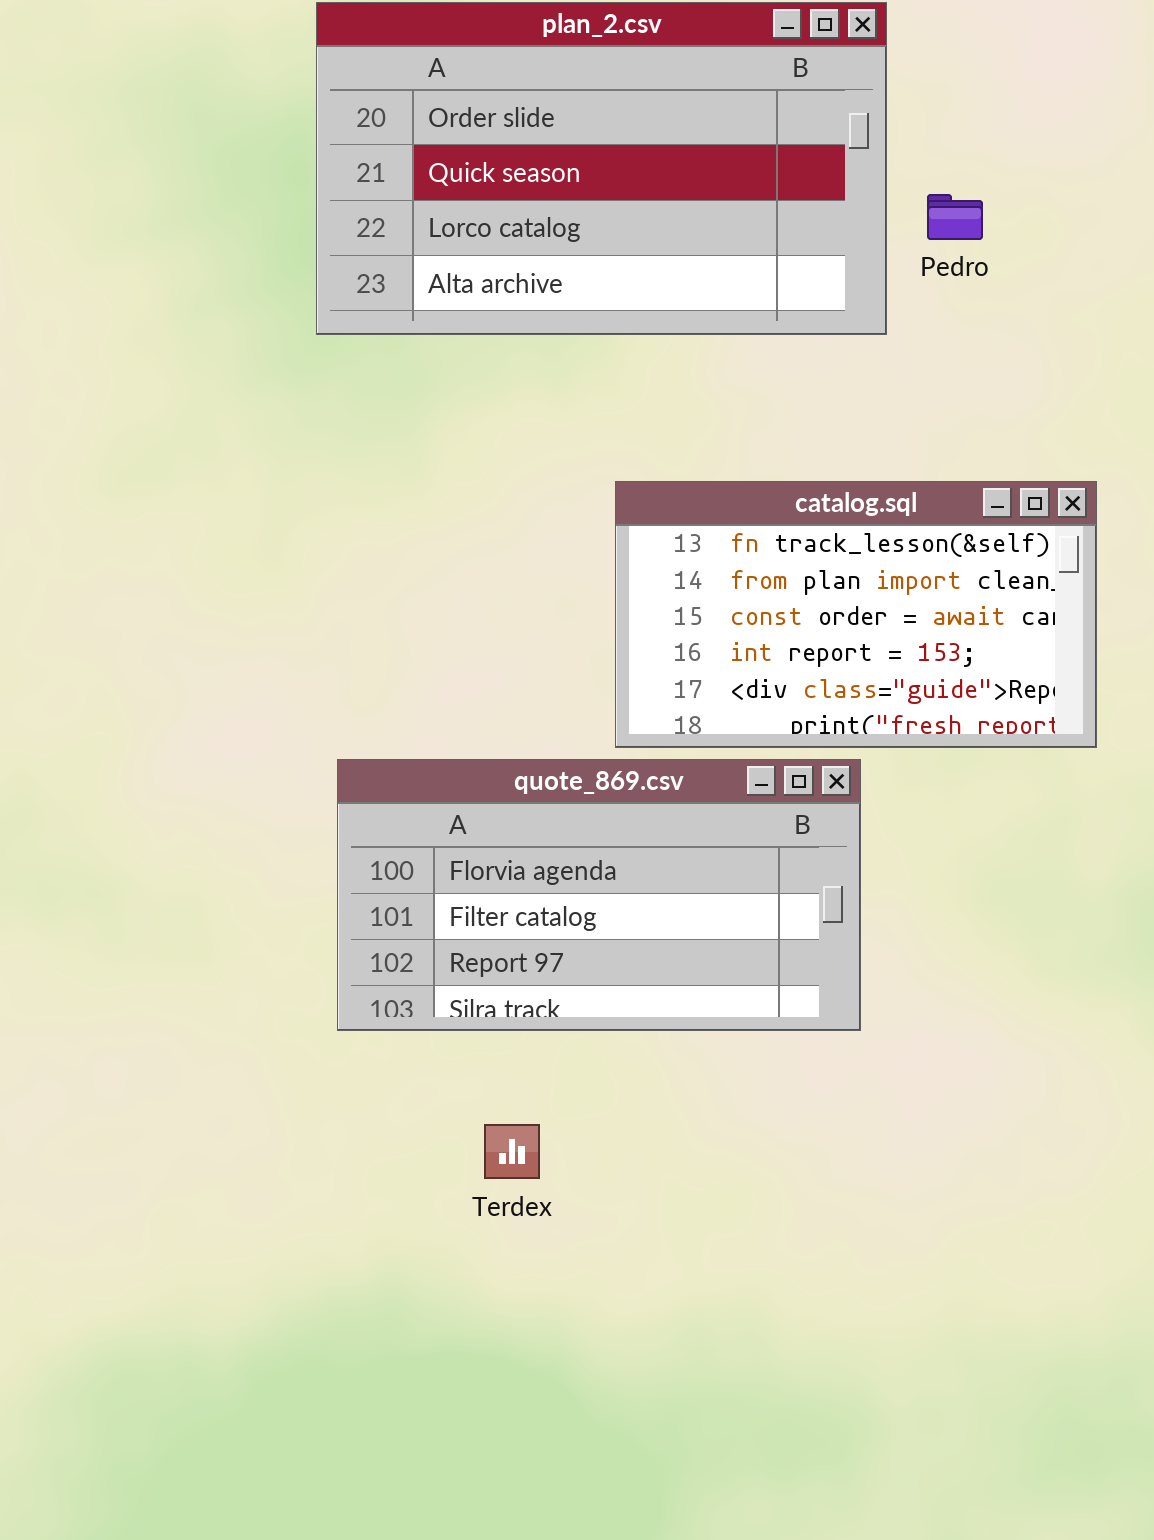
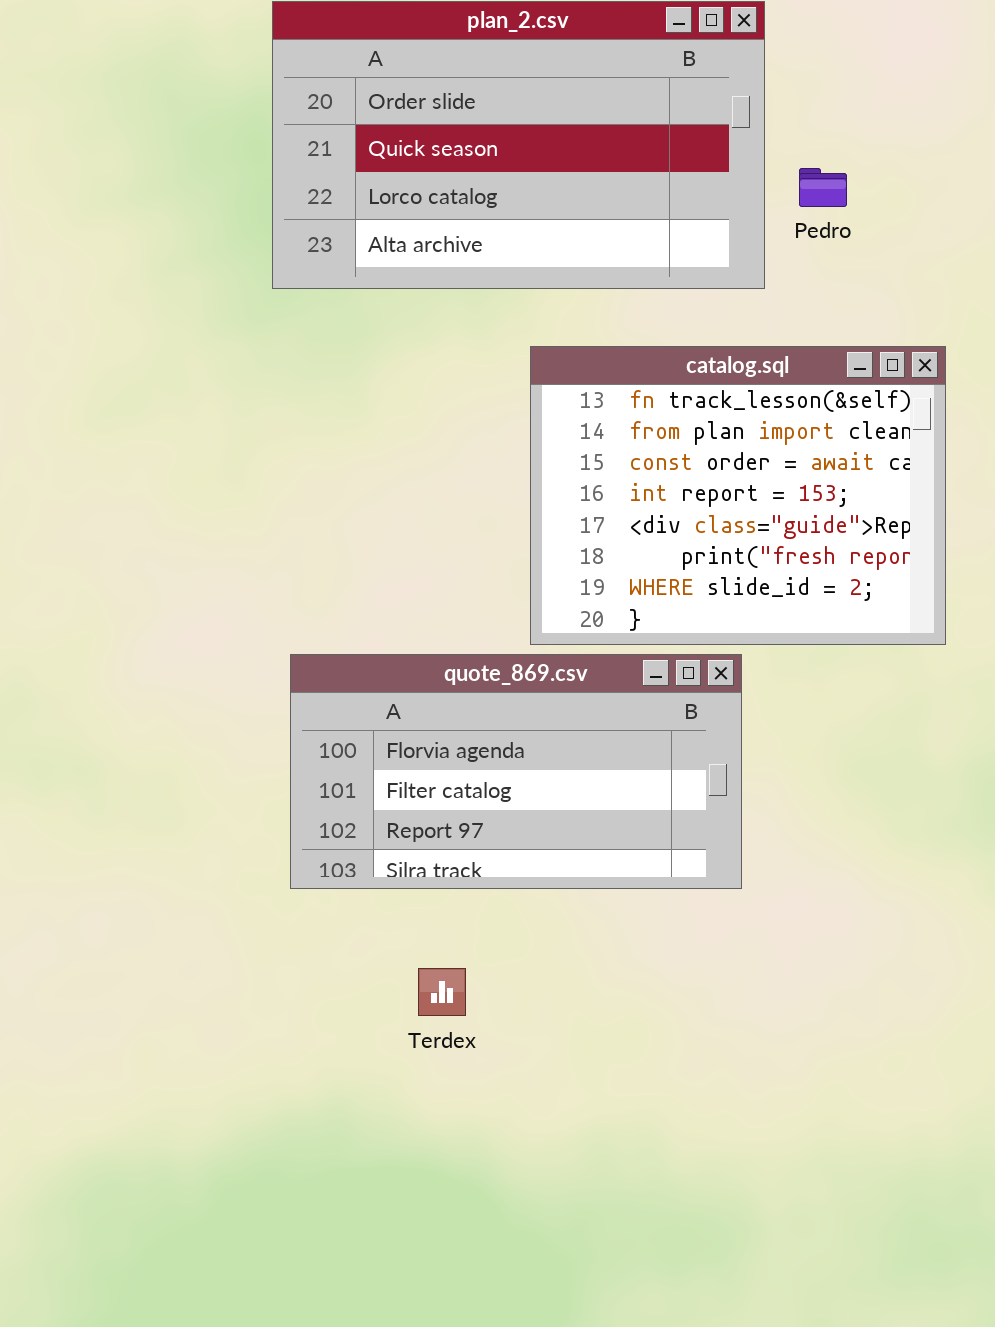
catalog.sql: [615,481,1097,748] -> [530,346,946,645], resized

